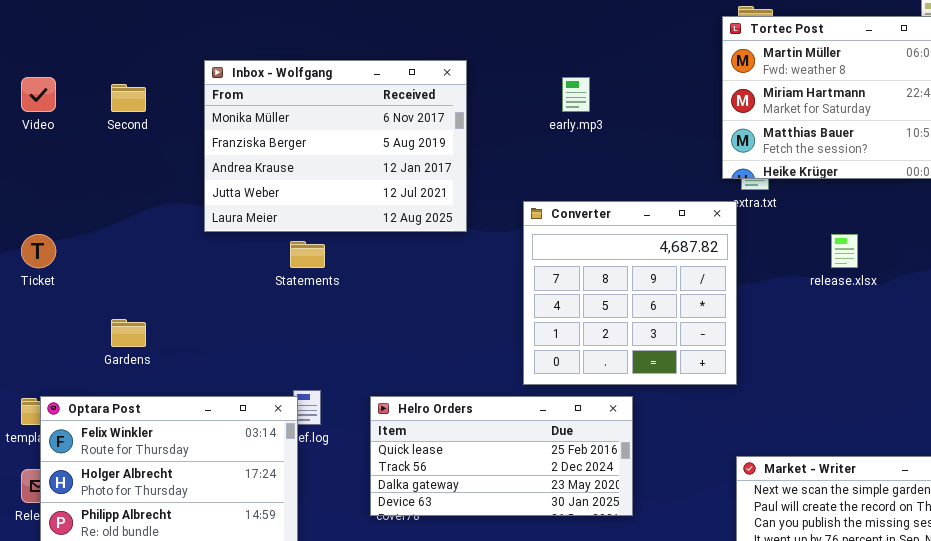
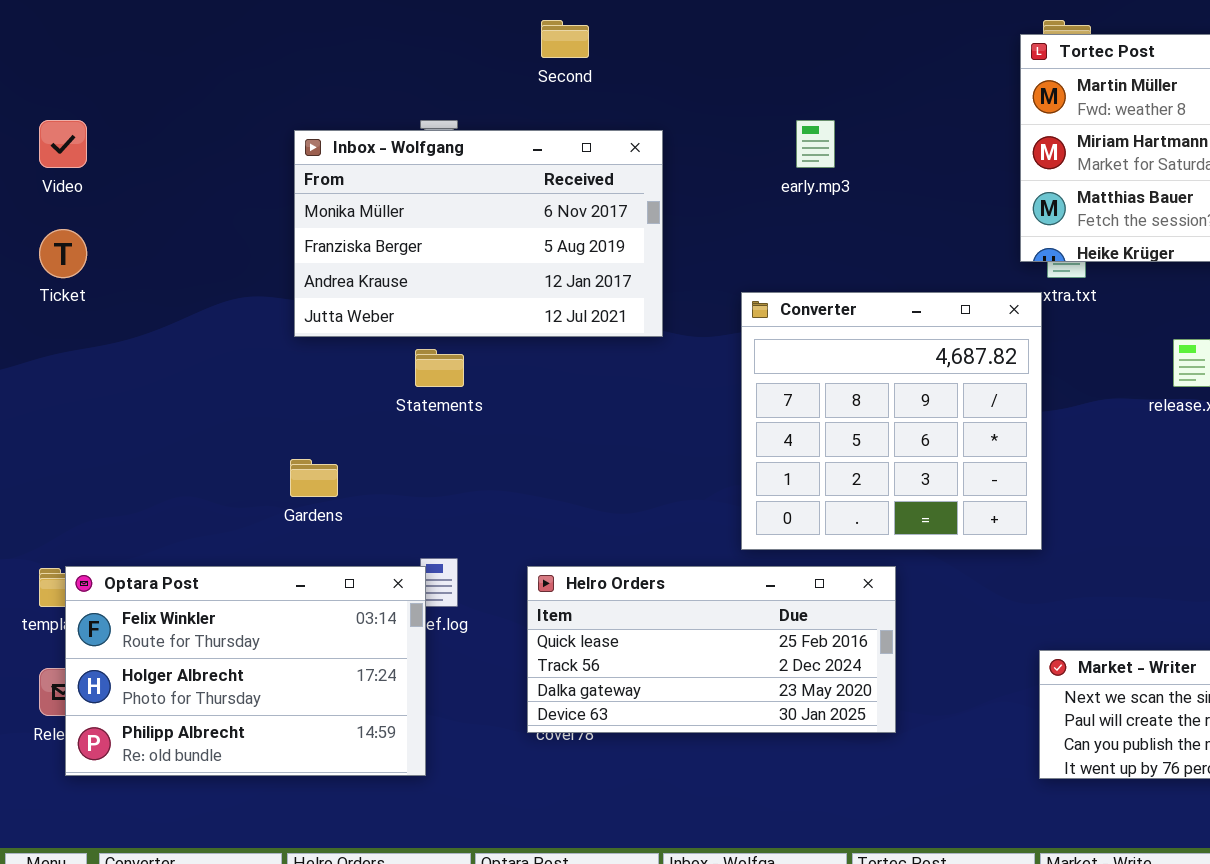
Inbox - Wolfgang: [204,60,467,232] -> [294,130,663,337], resized
Second: [111,84,146,112] -> [541,20,589,58], moved
Ticket: [21,234,56,268] -> [39,229,87,278], moved
Gardens: [111,319,146,347] -> [290,459,338,497], moved

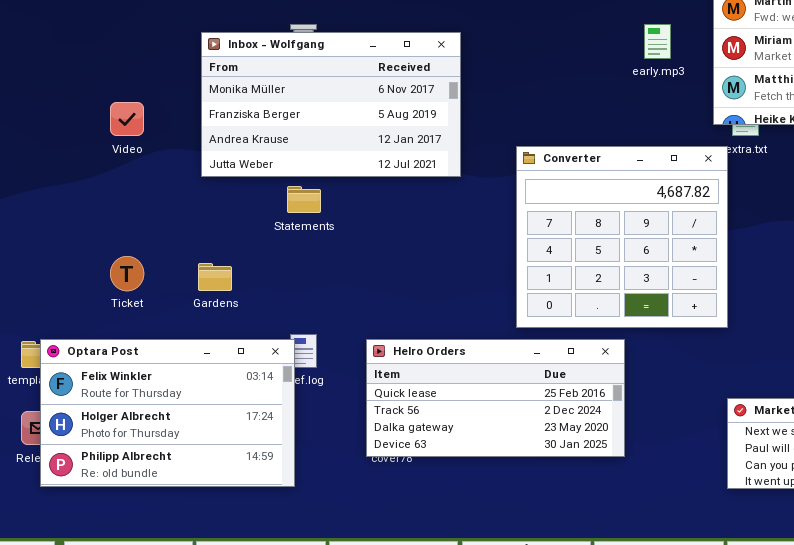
Video: [39,120,87,168] -> [110,102,144,136], moved
early.mp3: [796,120,835,168] -> [644,24,671,59], moved
Ticket: [39,229,87,278] -> [110,256,144,291], moved

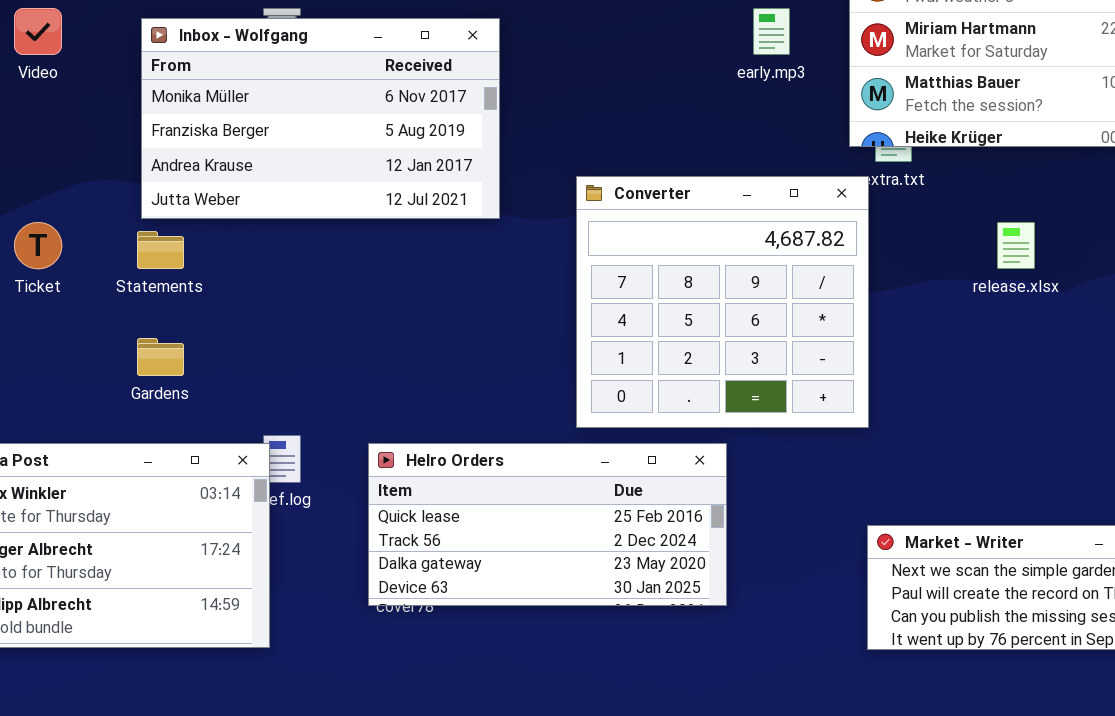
Video: [110,102,144,136] -> [14,8,62,55], moved
Statements: [287,186,321,213] -> [137,231,184,269], moved
Ticket: [110,256,144,291] -> [14,222,62,269], moved

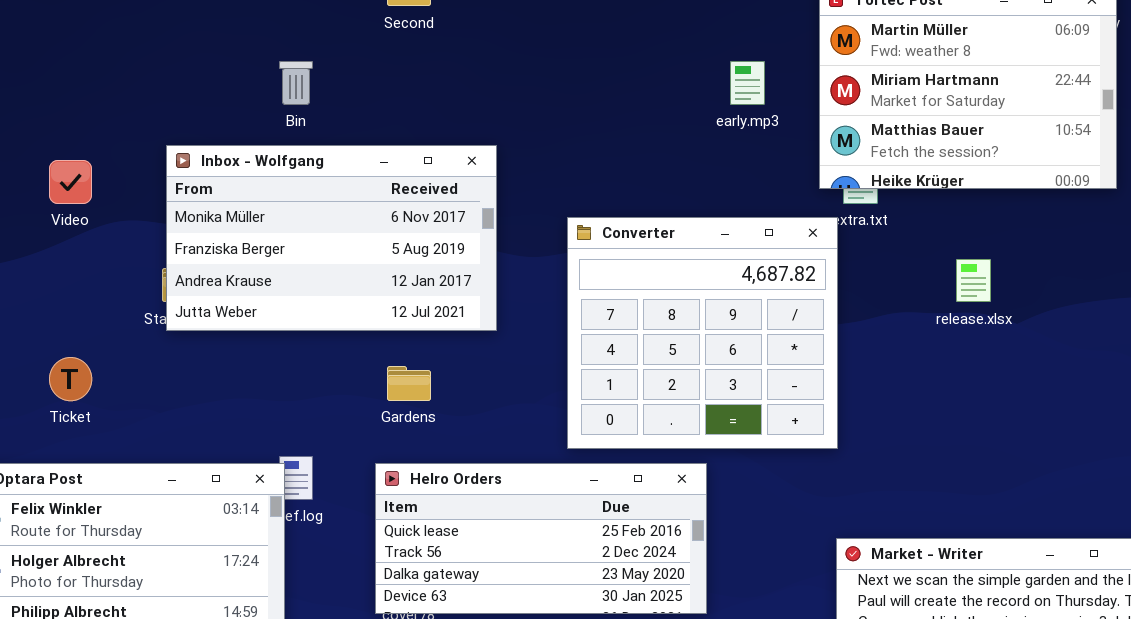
Video: [14,8,62,55] -> [49,160,92,204], moved
Inbox - Wolfgang: [141,18,500,219] -> [166,145,497,331], moved
Ticket: [14,222,62,269] -> [49,357,92,401], moved
Gardens: [137,338,184,376] -> [387,366,431,401], moved

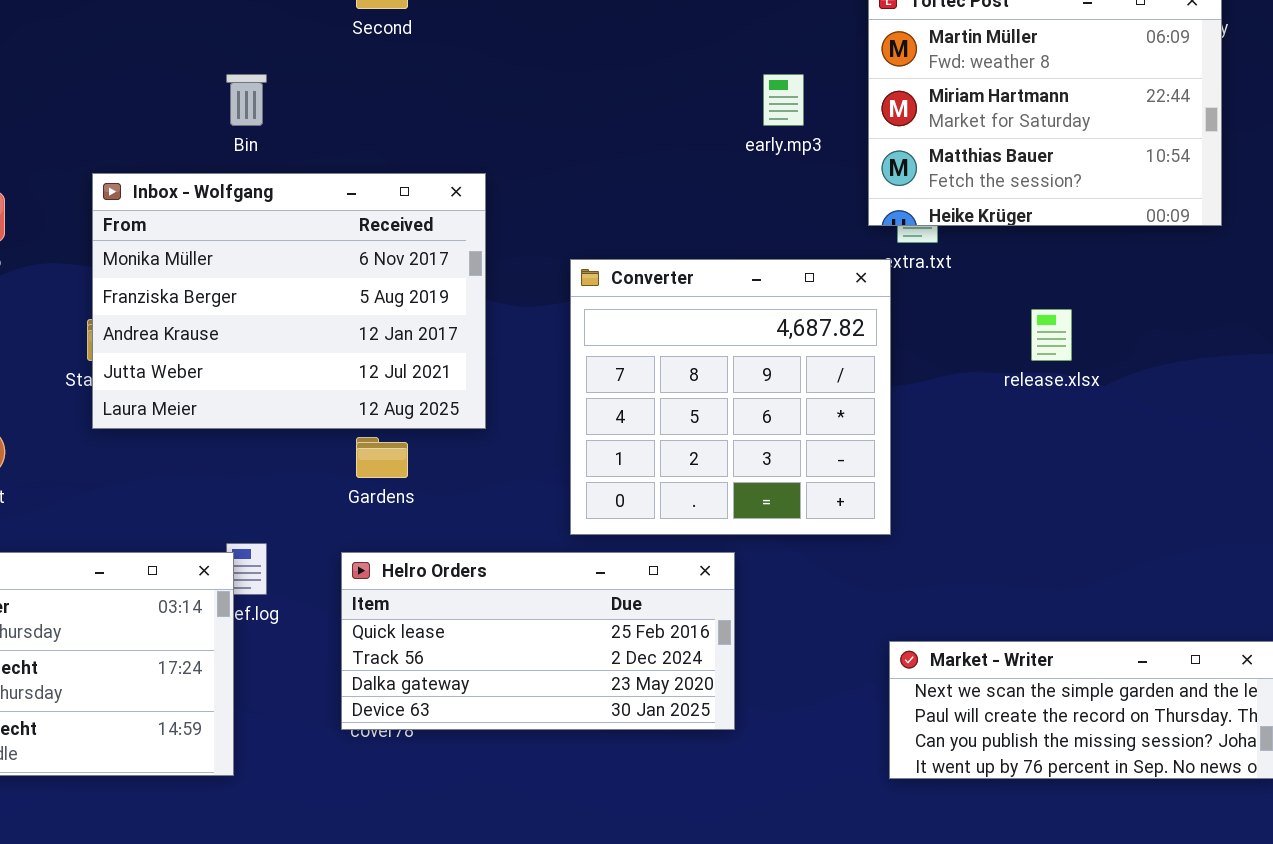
Inbox - Wolfgang: [166,145,497,331] -> [92,173,486,429], resized

